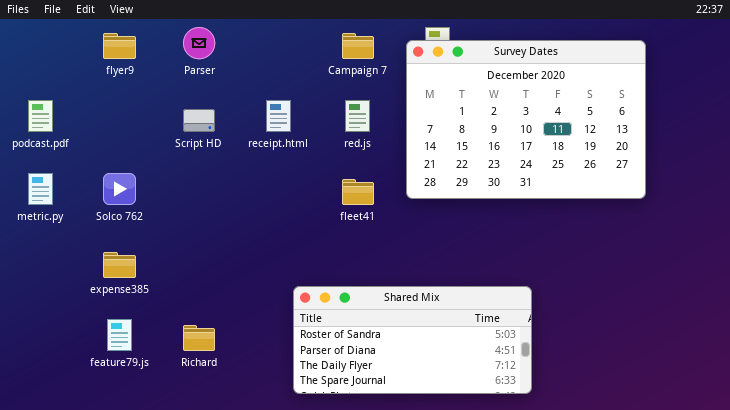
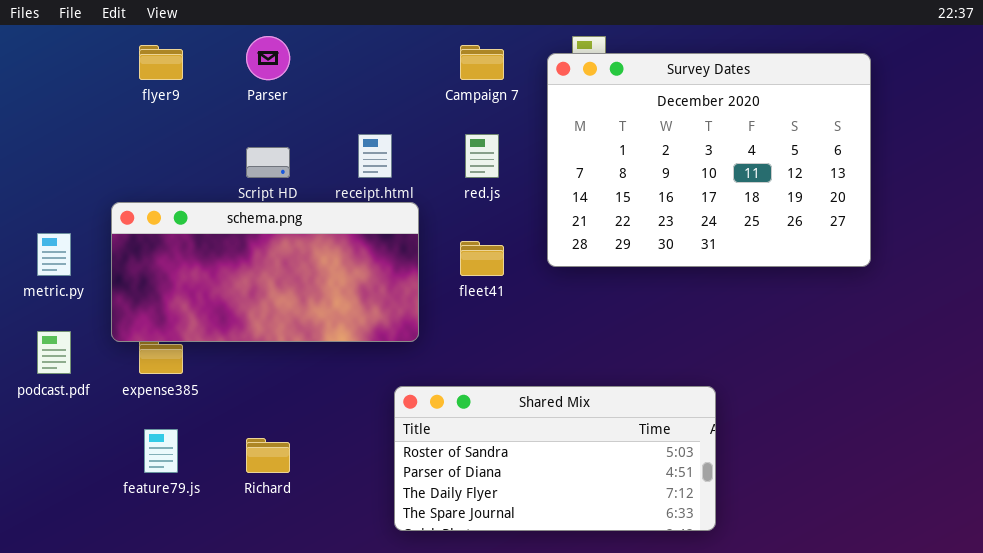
podcast.pdf: [28,100,53,132] -> [37,331,71,374], moved
schema.png: none -> [111,202,419,342], opened

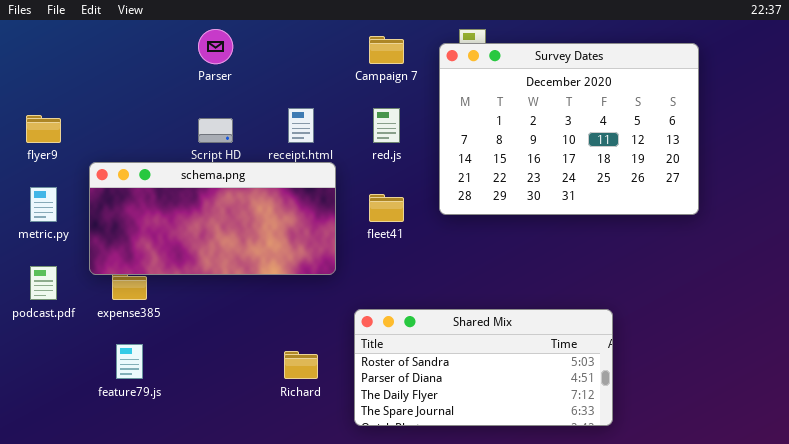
flyer9: [139,45,183,80] -> [26,115,61,143], moved
Shared Mix: [394,386,716,531] -> [354,309,613,426], moved
Richard: [246,438,290,473] -> [284,351,318,379], moved

